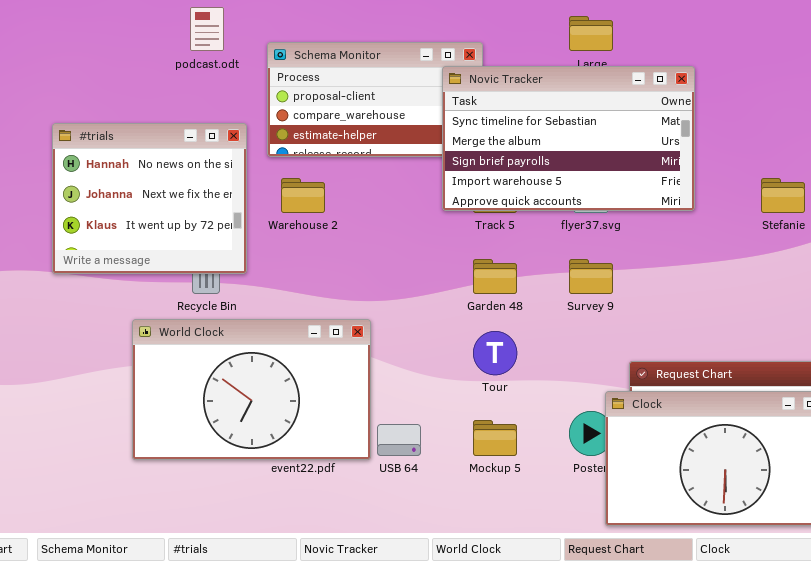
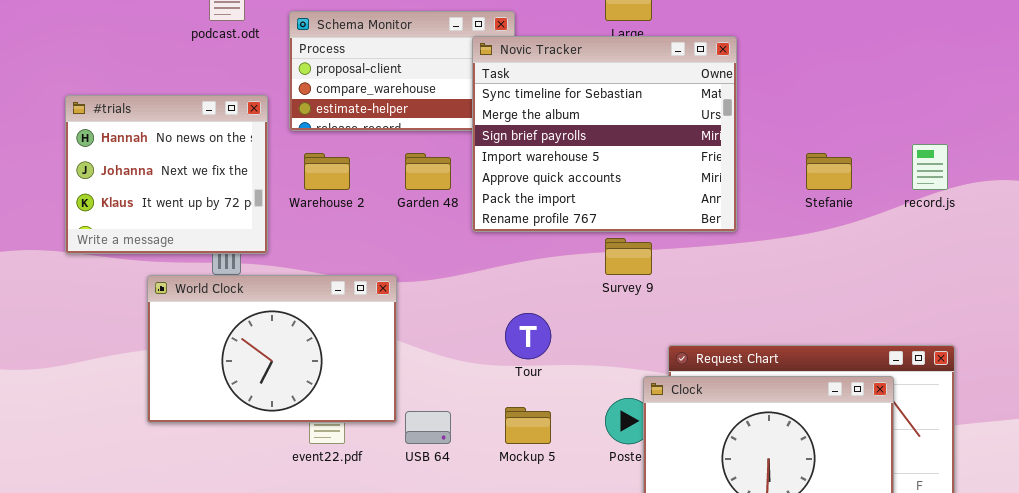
Novic Tracker: [442,66,695,211] -> [472,36,737,232], resized
Garden 48: [473,259,517,294] -> [405,153,451,190], moved
World Clock: [132,319,371,460] -> [147,275,397,423], moved

